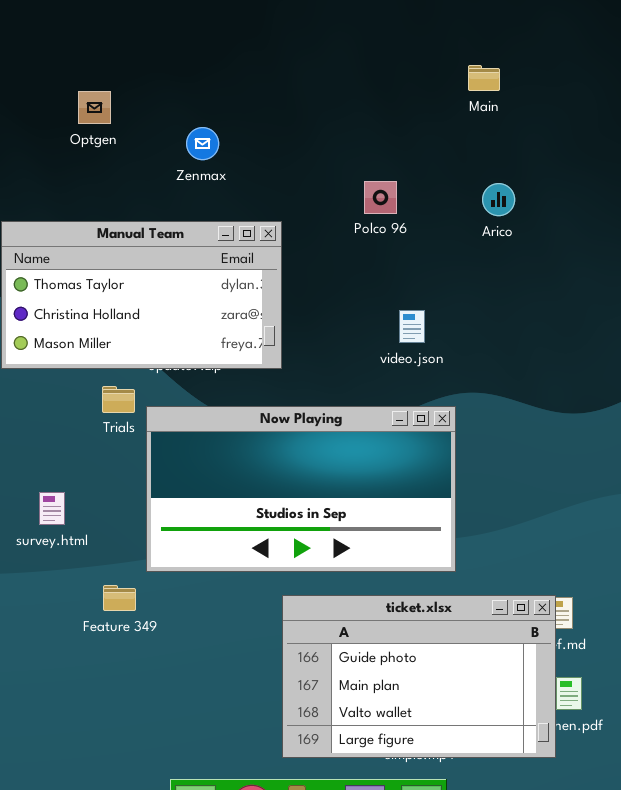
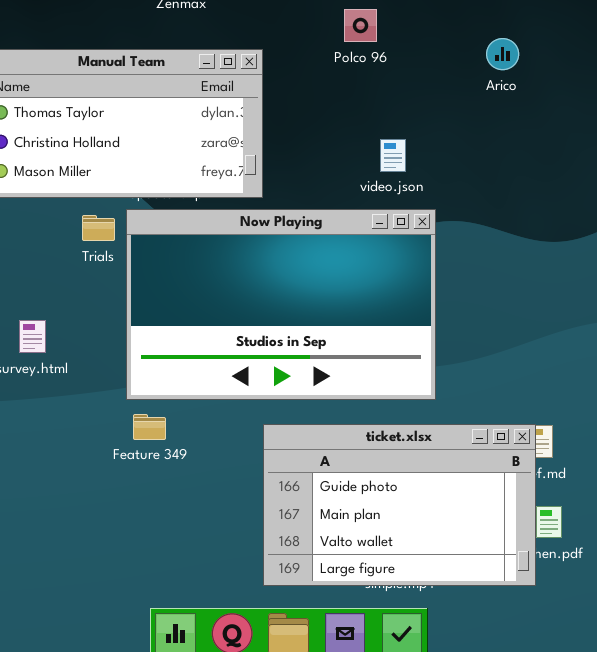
Arico: [482,183,515,216] -> [486,38,519,70], moved
Now Playing: [146,406,456,572] -> [126,209,436,400], resized
Feature 349: [103,585,136,611] -> [133,414,166,440], moved

